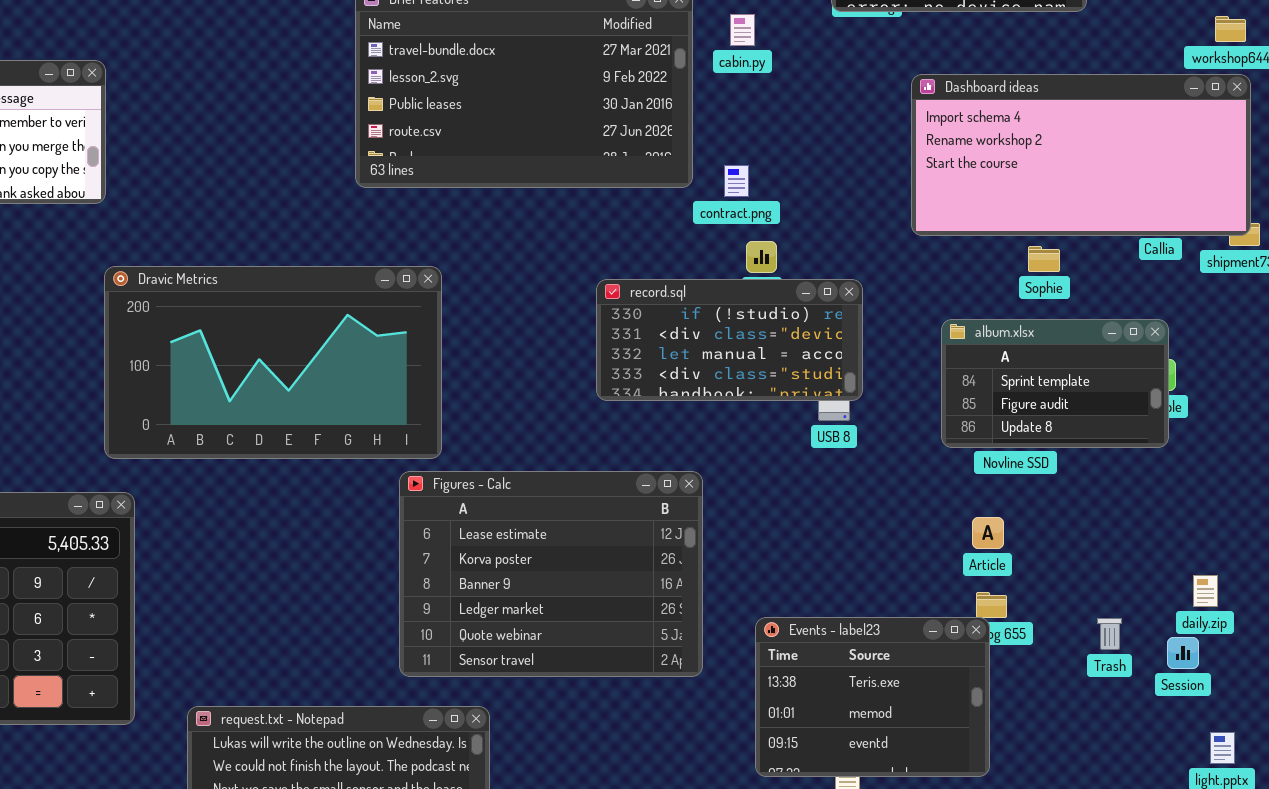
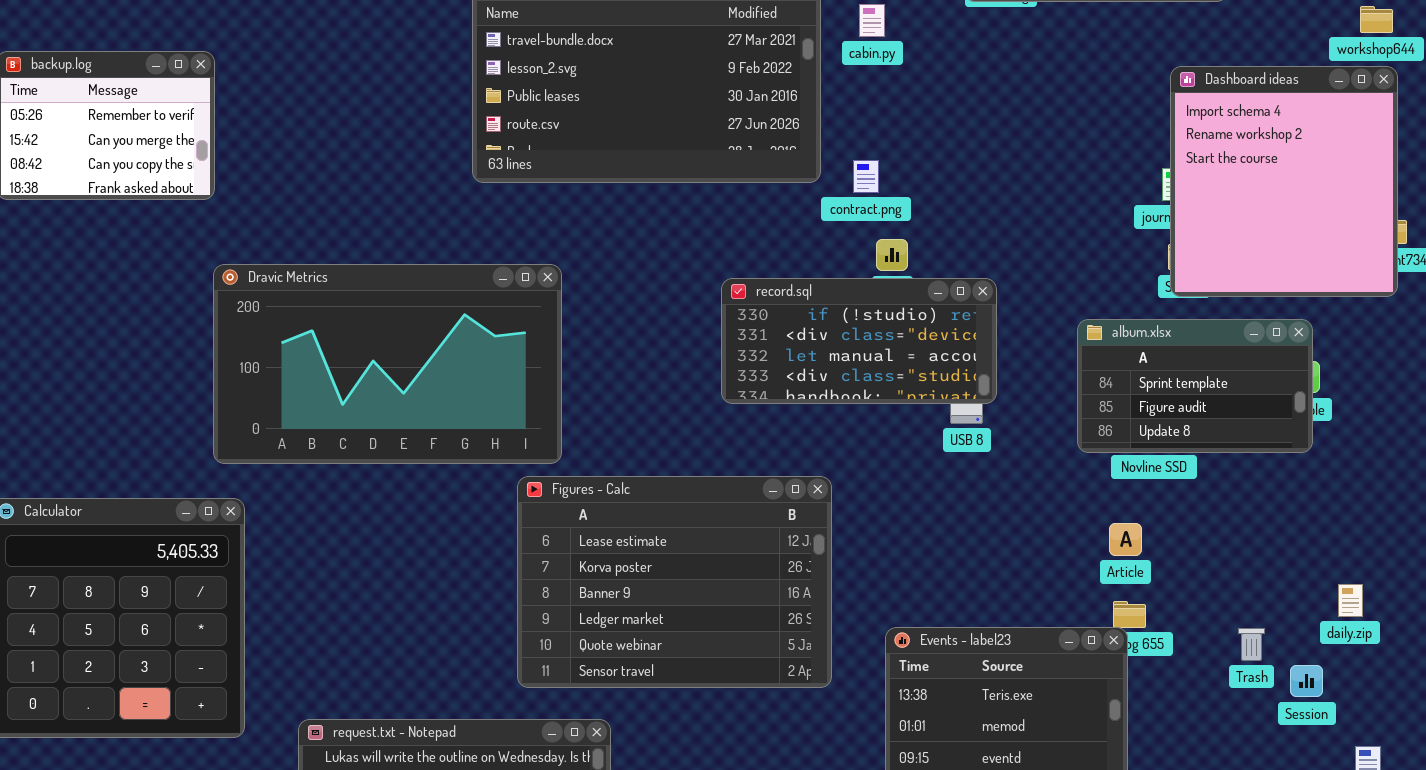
Dashboard ideas: [911,74,1251,236] -> [1170,66,1398,297], resized
Session: [1167,637,1199,669] -> [1290,665,1323,697], moved

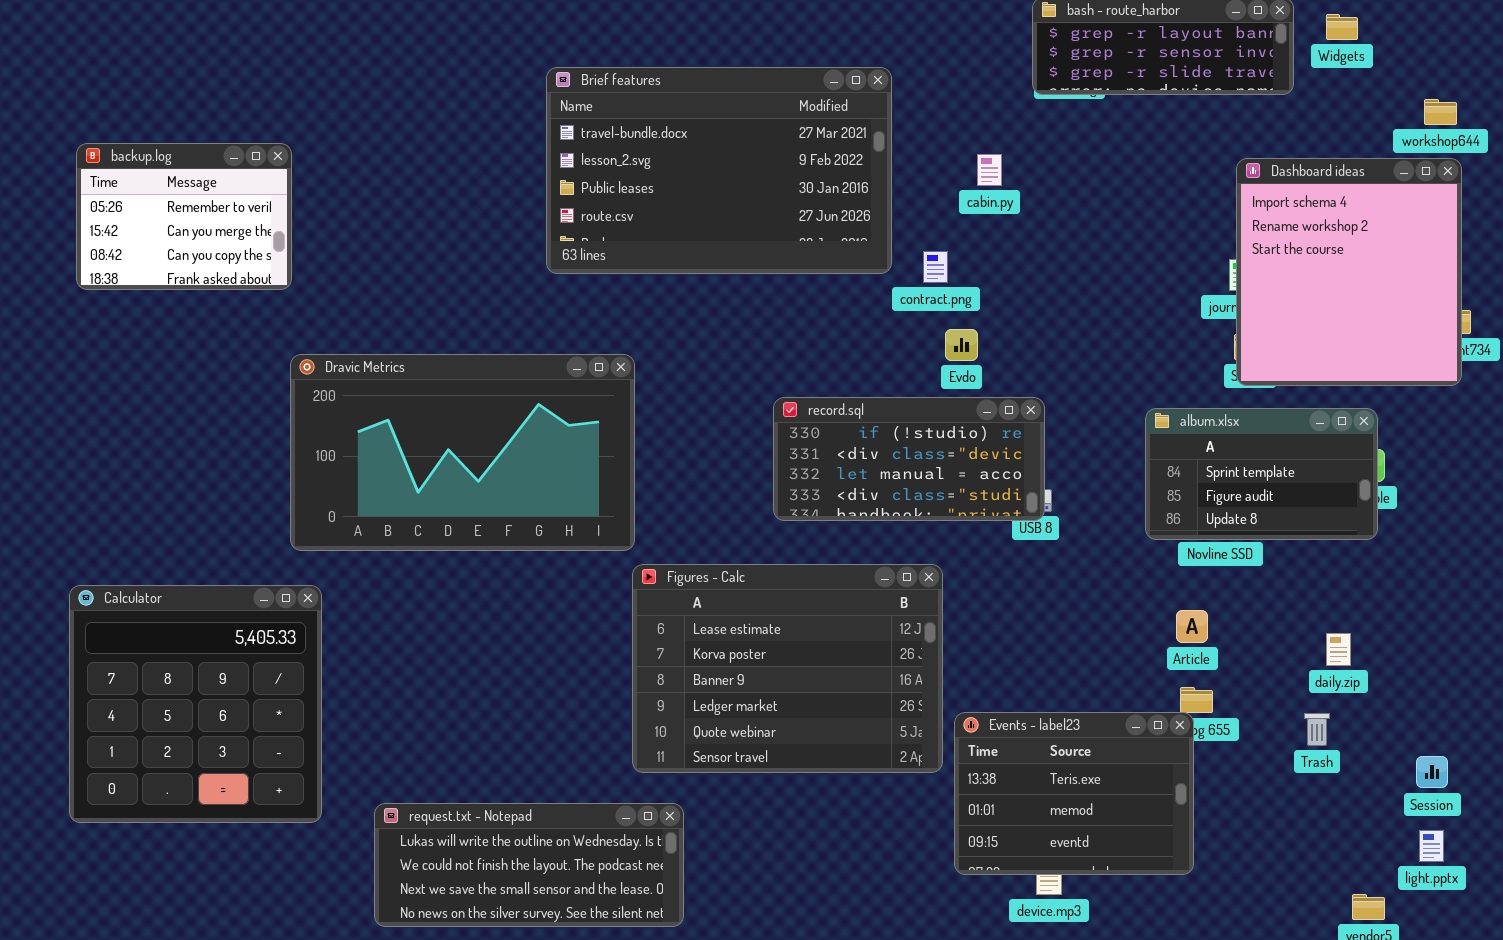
cabin.py: [859,4,885,37] -> [977,154,1002,186], moved
record.sql: [721,278,997,404] -> [773,397,1045,521], moved
Figures - Calc: [517,476,832,688] -> [632,564,943,773], moved
daily.zip: [1338,584,1363,617] -> [1326,633,1351,666], moved
Session: [1290,665,1323,697] -> [1416,756,1448,788], moved

